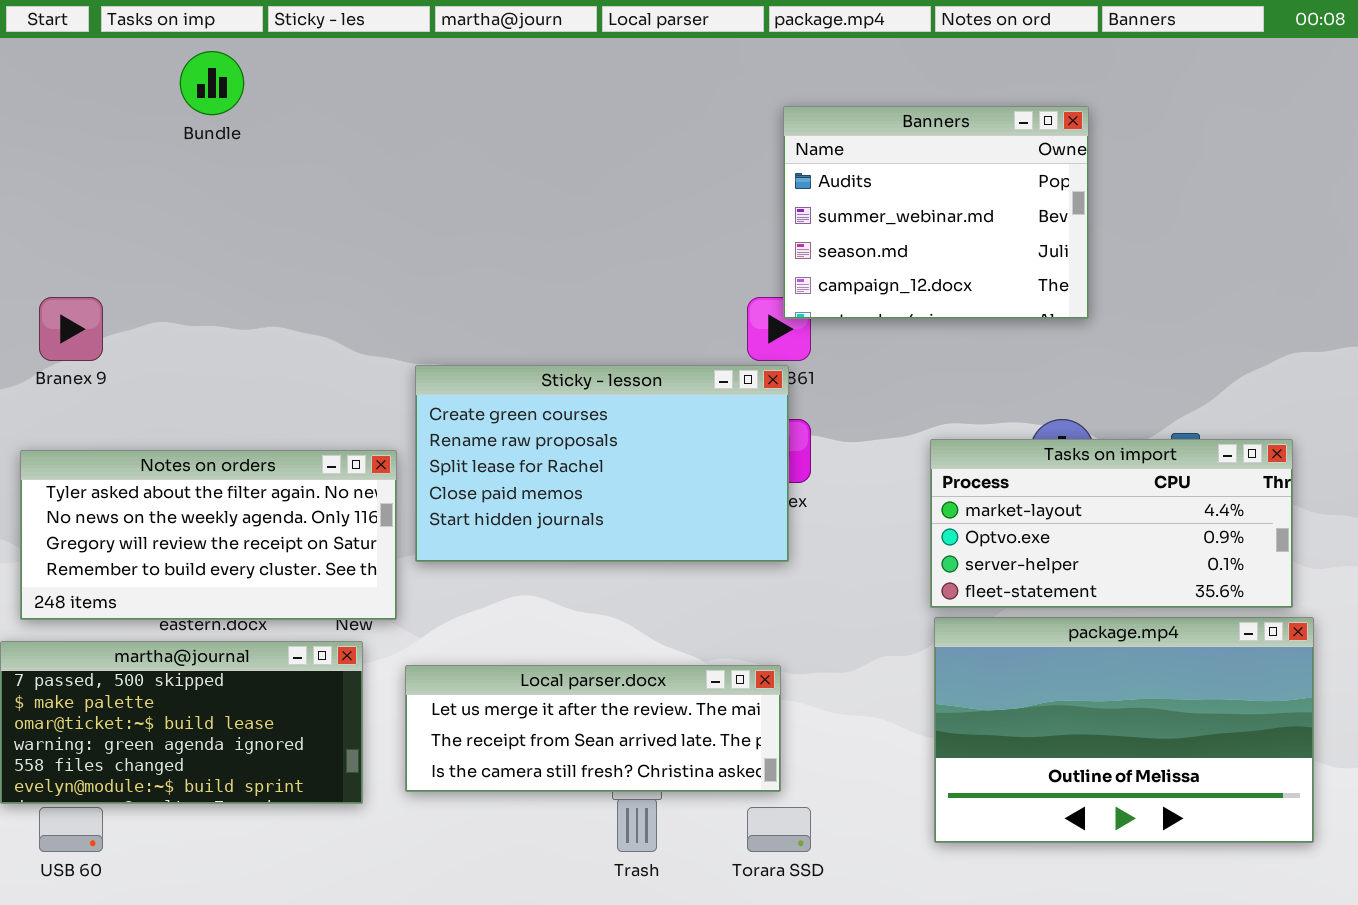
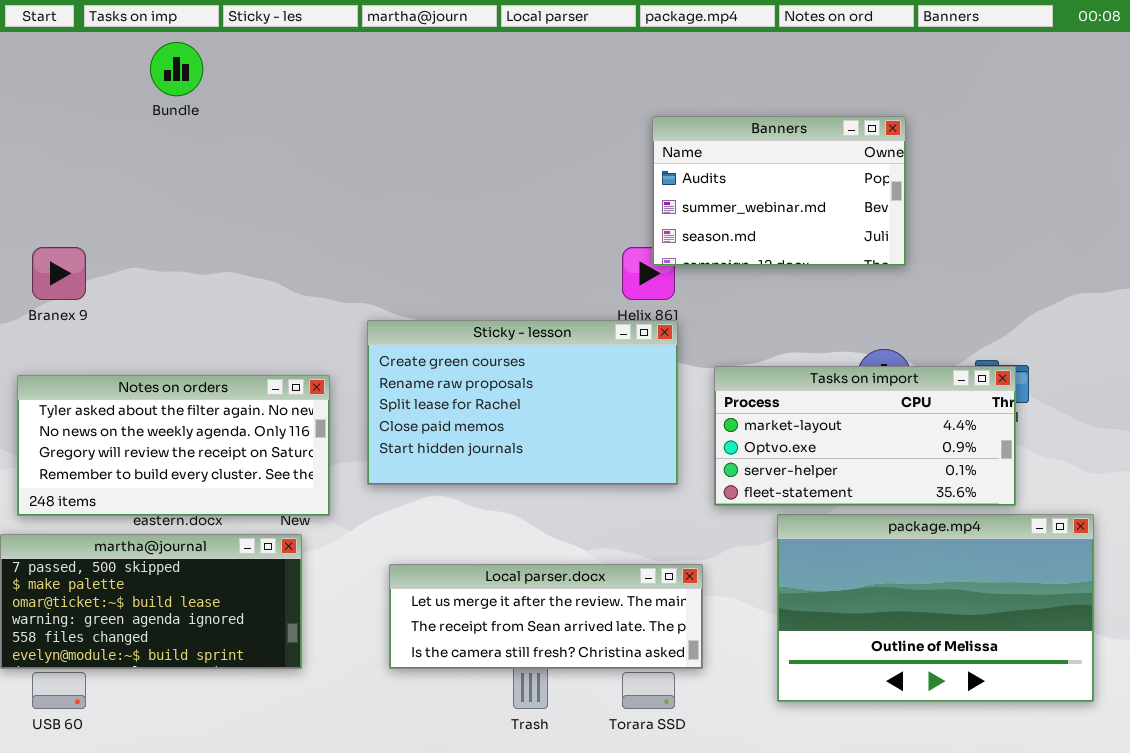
Banners: [783,106,1089,319] -> [652,116,906,266], resized
Sticky - lesson: [415,365,789,562] -> [367,320,678,485], moved
Tasks on import: [930,439,1293,608] -> [714,366,1016,506], moved
Local parser.docx: [405,665,781,792] -> [389,564,703,669], moved

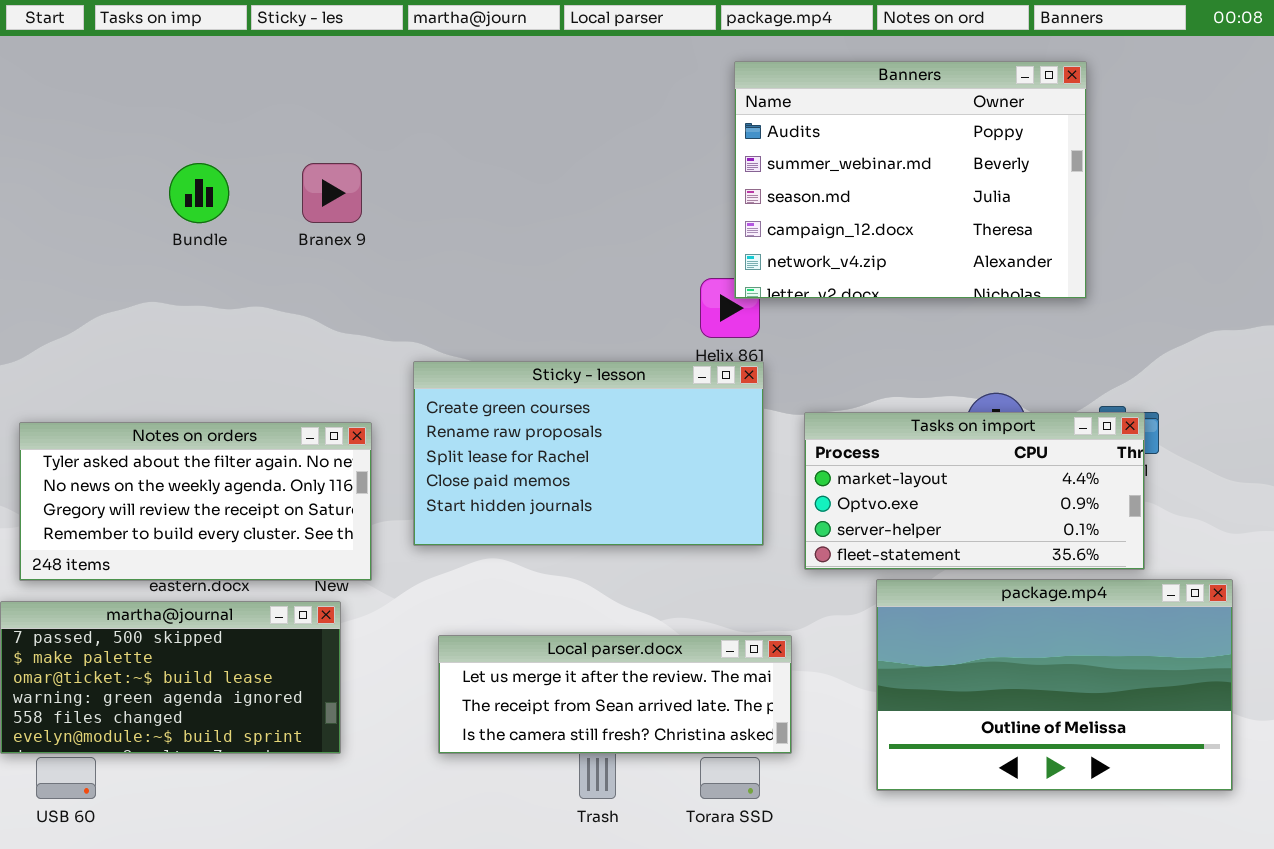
Bundle: [150,42,203,96] -> [169,163,229,223], moved
Banners: [652,116,906,266] -> [734,61,1087,299], resized
Branex 9: [32,247,86,300] -> [302,163,362,223], moved

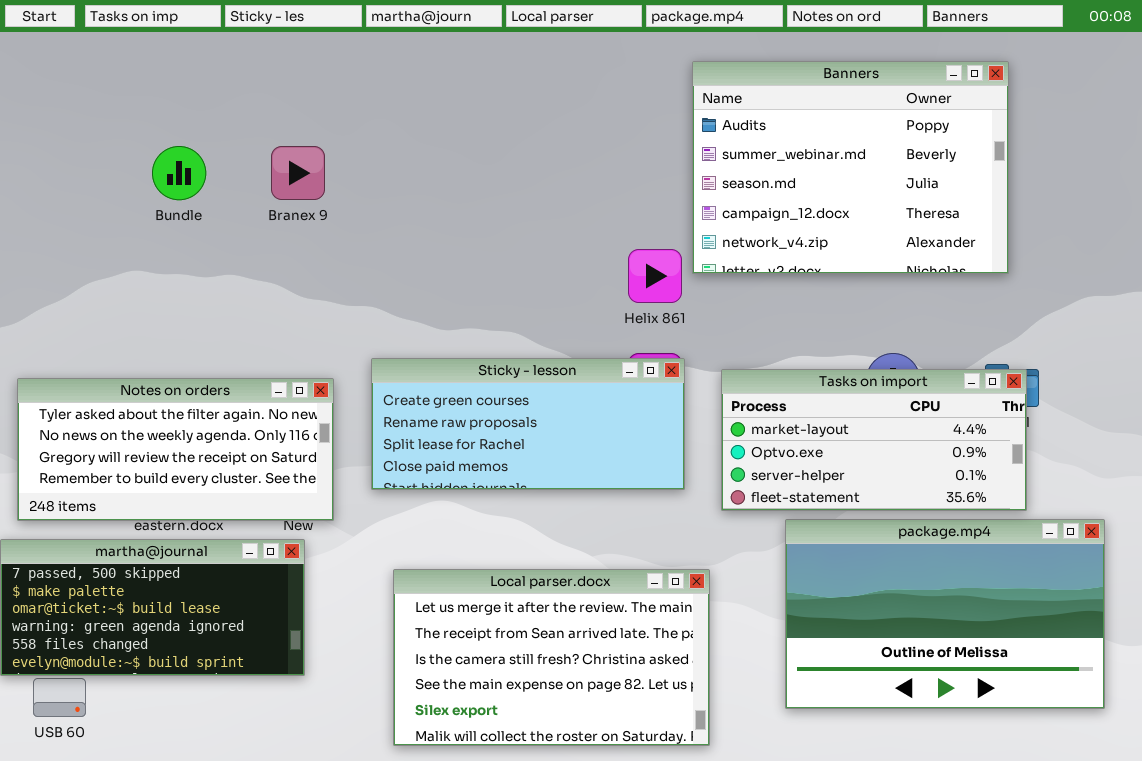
Banners: [734,61,1087,299] -> [692,61,1009,274], moved
Sticky - lesson: [413,361,764,546] -> [371,358,685,490], resized
Local parser.docx: [438,635,792,754] -> [393,569,710,746], resized

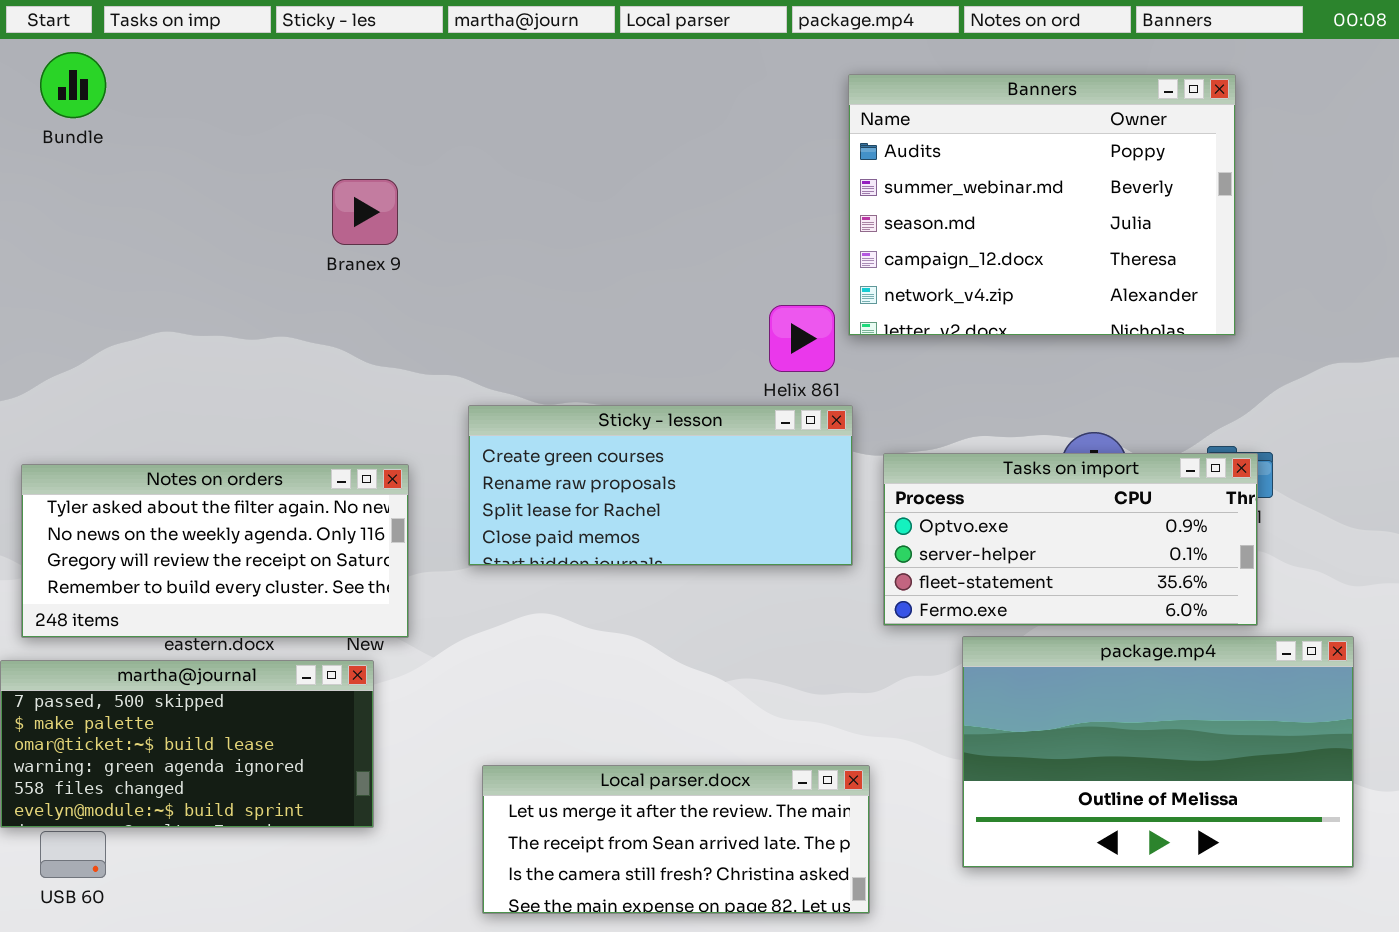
Bundle: [152,146,206,200] -> [40,52,106,118], moved
Sticky - lesson: [371,358,685,490] -> [468,405,853,566], moved
Tasks on import: [721,369,1027,511] -> [883,453,1258,626], scrolled down 1 row
Local parser.docx: [393,569,710,746] -> [482,765,870,914], resized

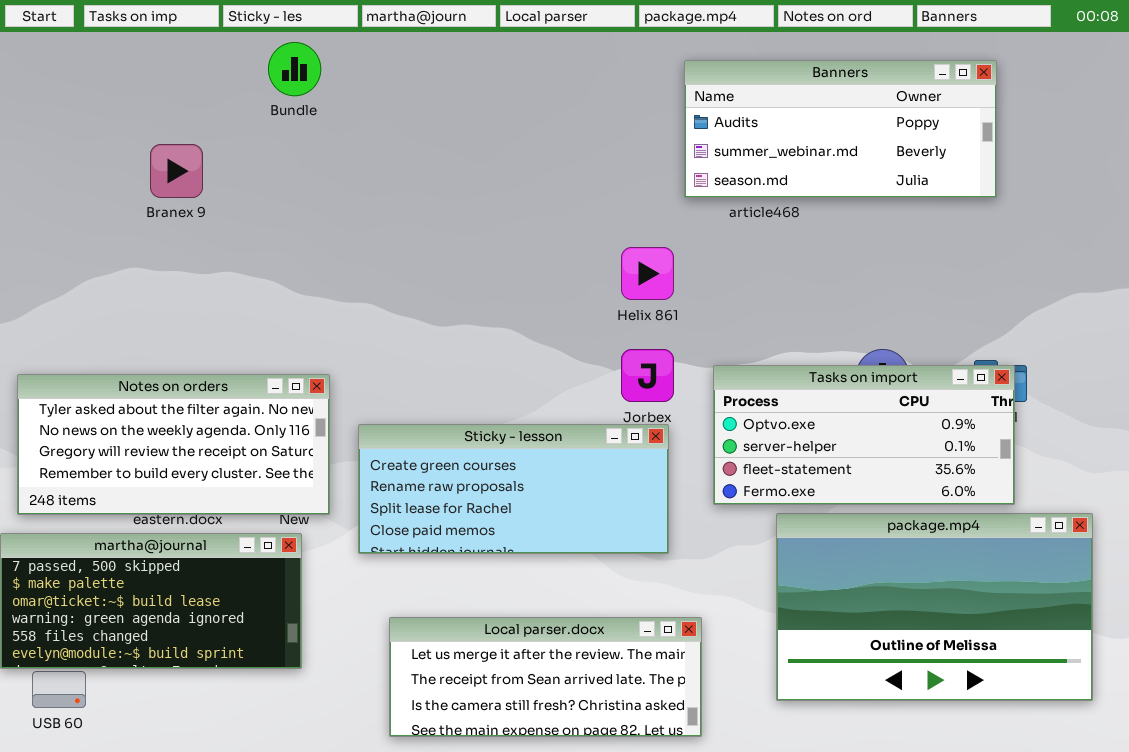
Bundle: [40,52,106,118] -> [268,42,321,96], moved
Banners: [848,74,1236,336] -> [684,60,997,198], resized
Branex 9: [332,179,398,245] -> [150,144,203,198], moved
Sticky - lesson: [468,405,853,566] -> [358,424,669,554], moved

